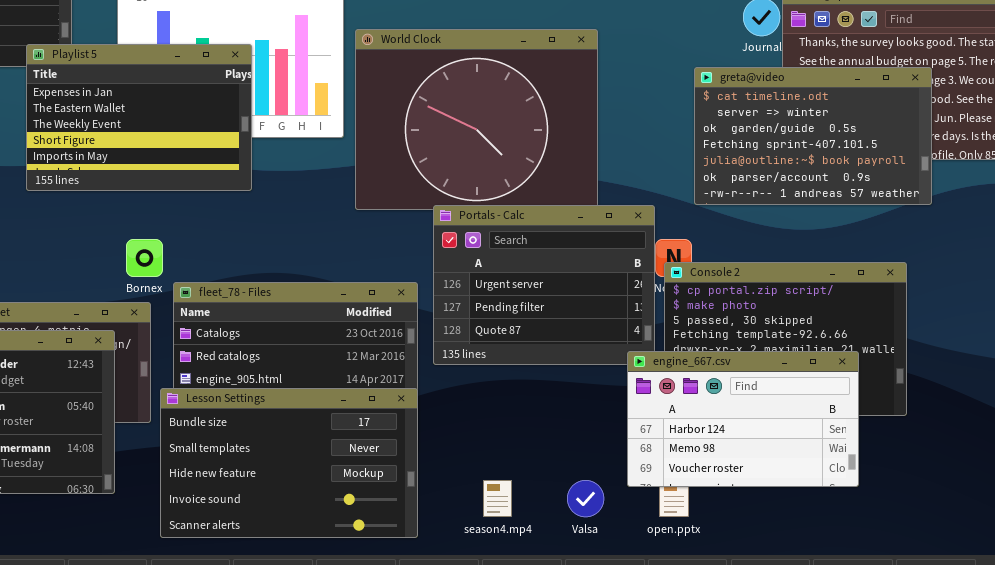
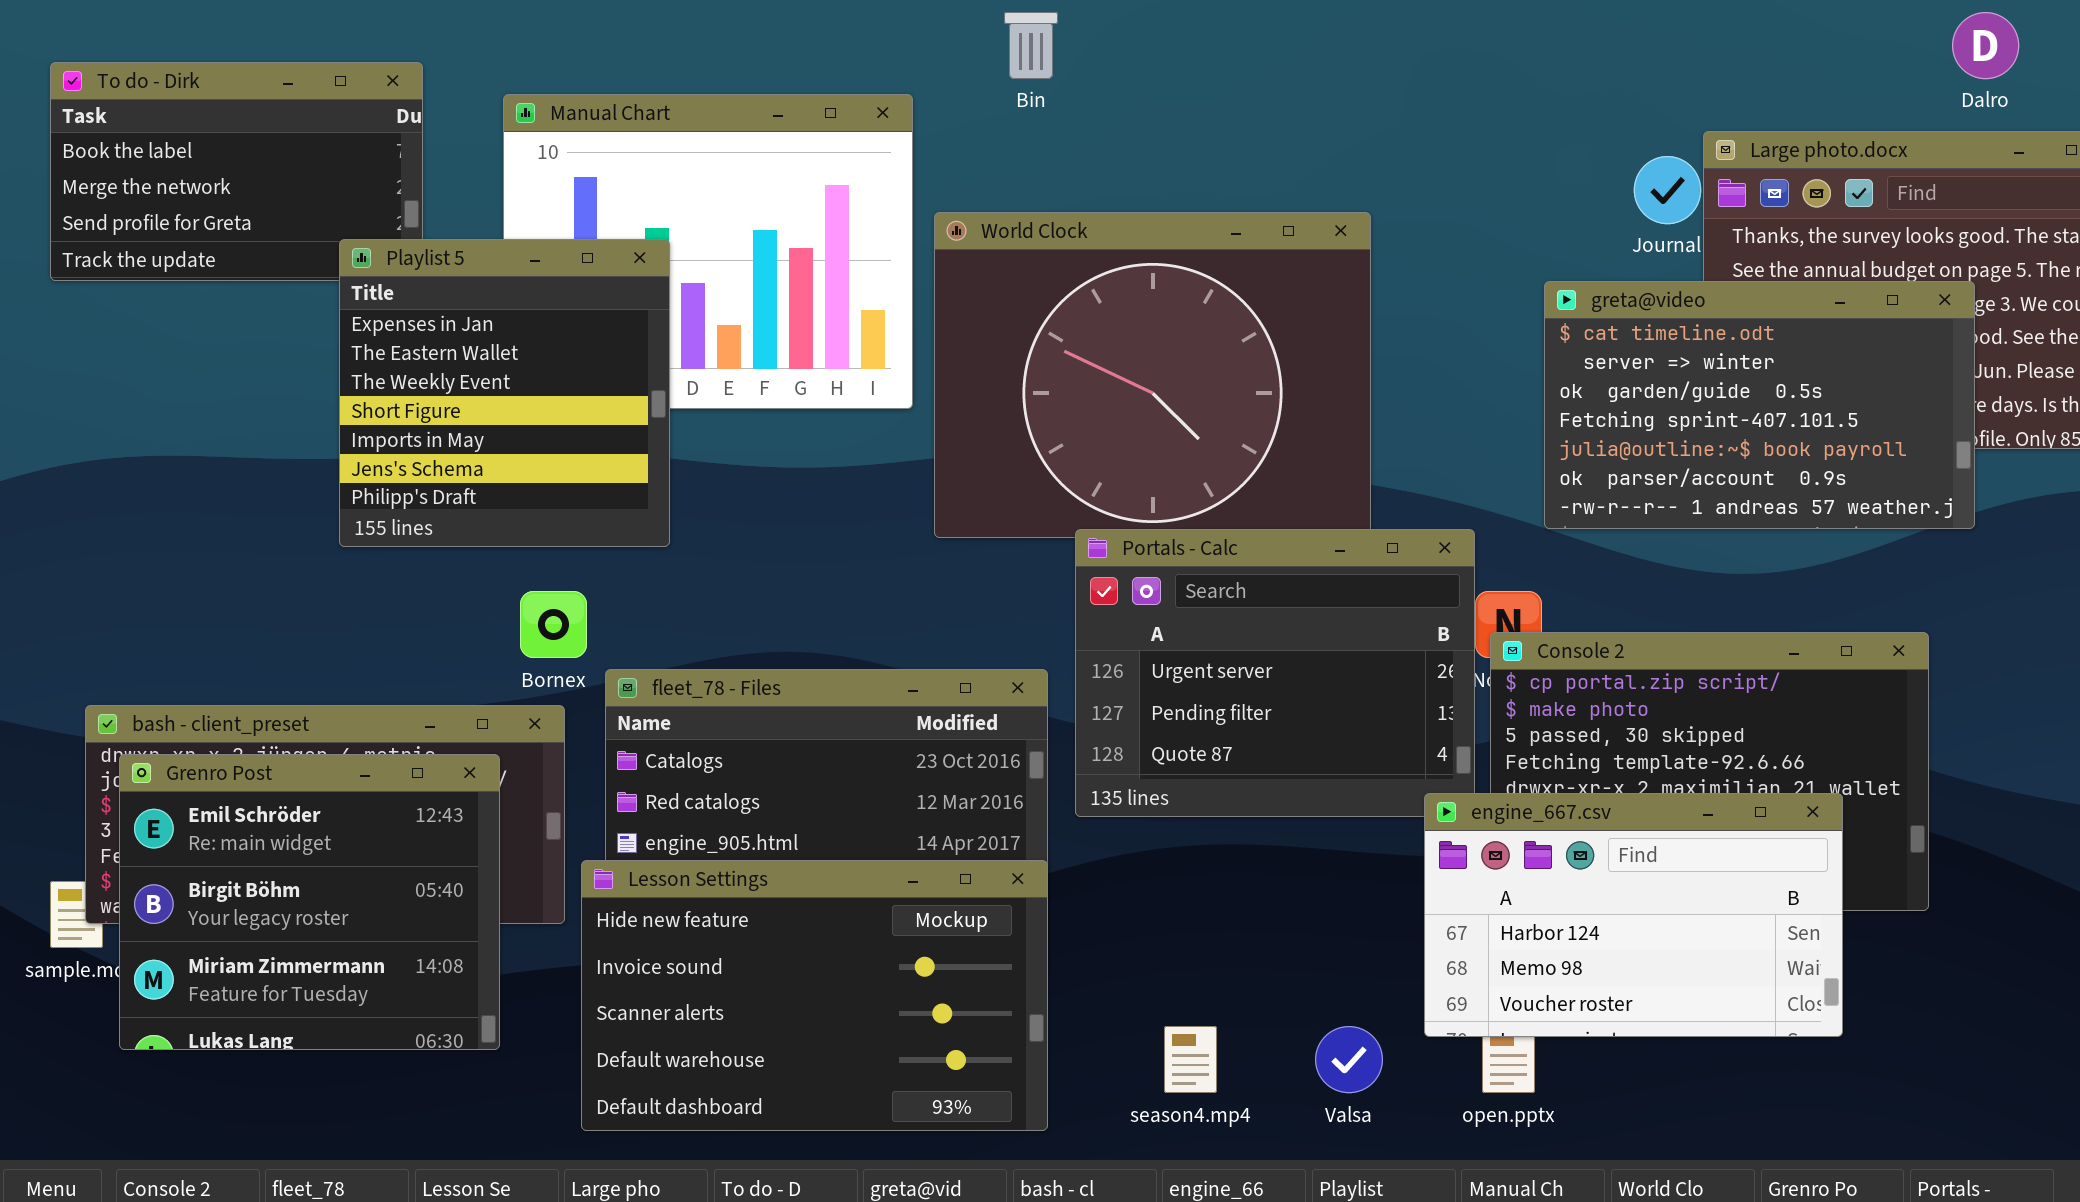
Playlist 5: [26,44,252,191] -> [339,239,670,547], resized
Lesson Settings: [160,388,418,538] -> [581,860,1048,1131], scrolled down 2 rows

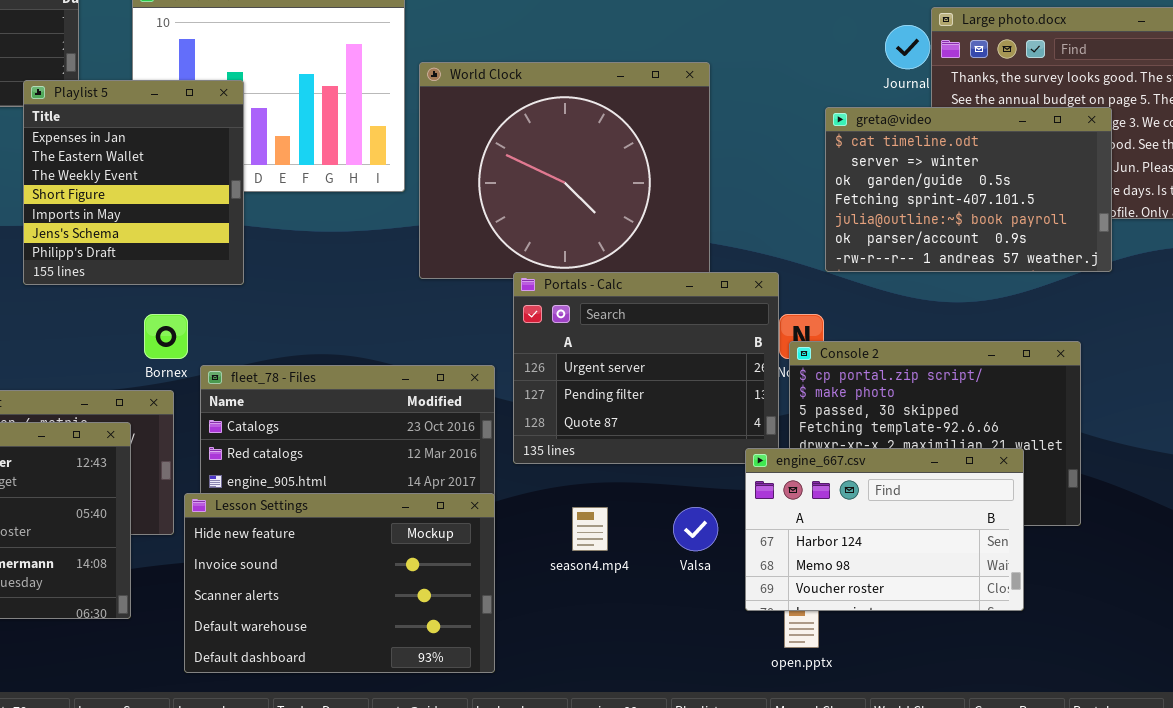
season4.mp4: [1164,1026,1217,1093] -> [572,507,608,551], moved
Valsa: [1315,1026,1383,1093] -> [673,507,718,551], moved

